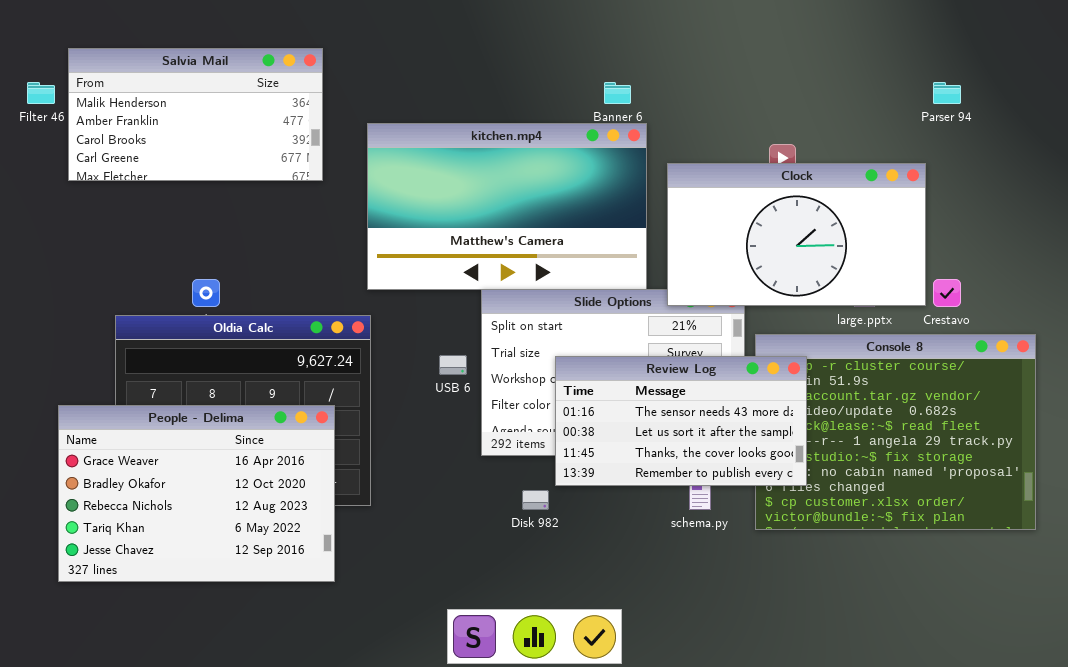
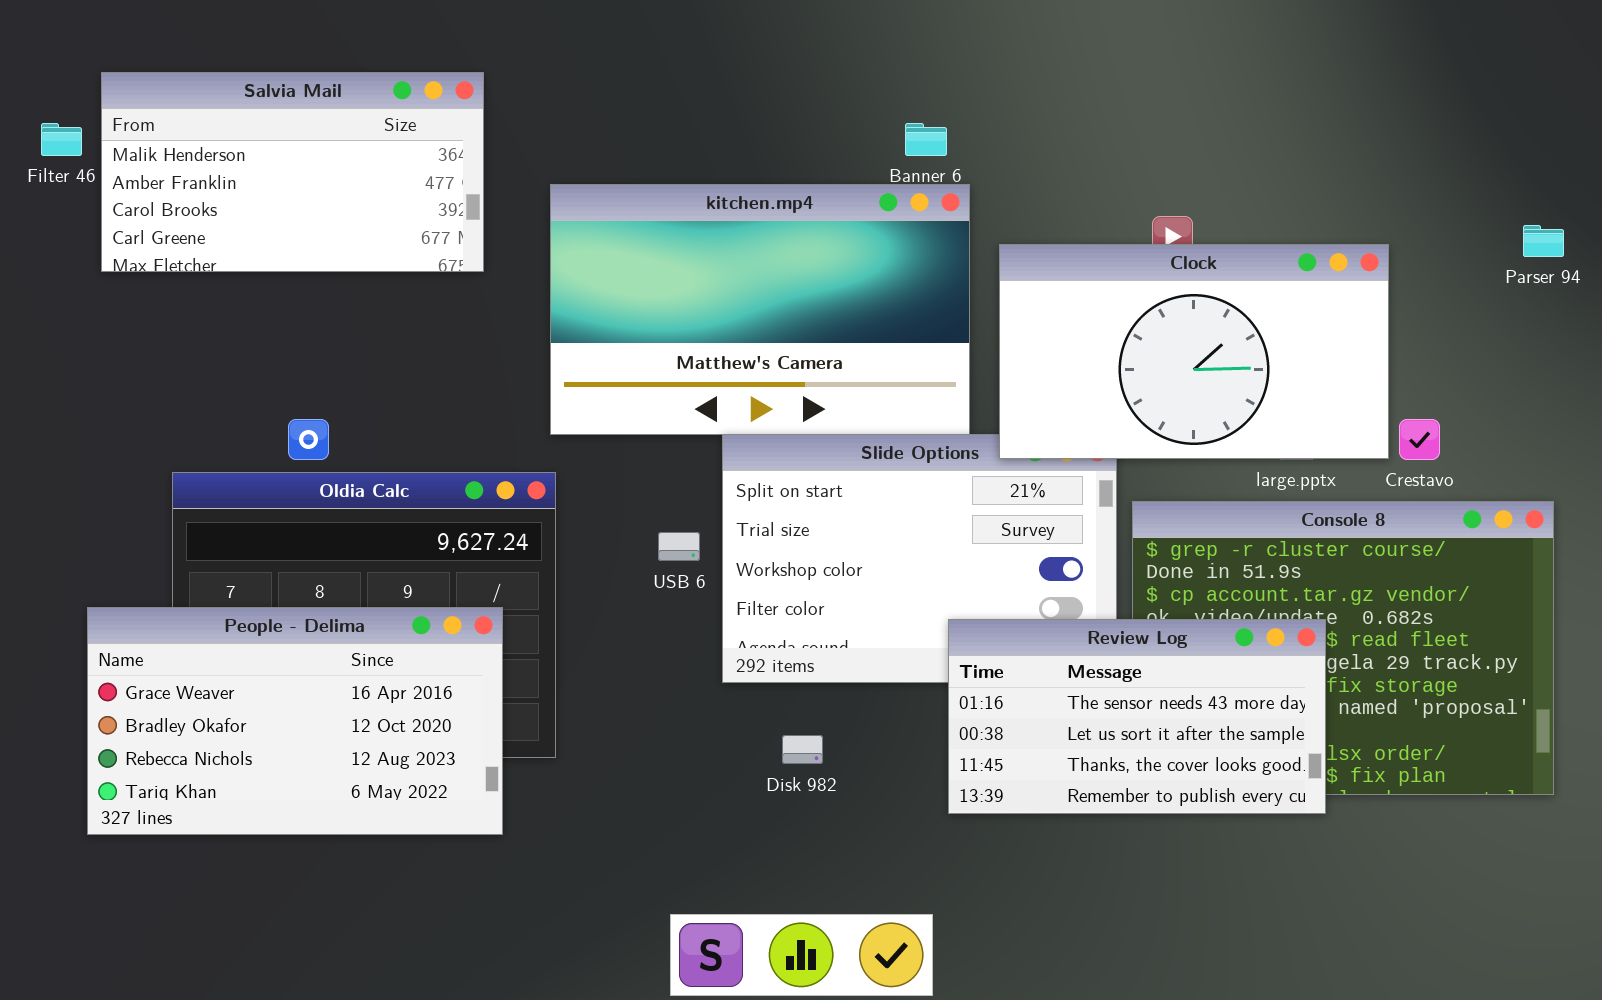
Parser 94: [933,82,961,104] -> [1523,225,1564,257], moved
Review Log: [555,356,807,486] -> [948,619,1326,814], moved
People - Delima: [58,405,335,582] -> [87,607,503,835], resized

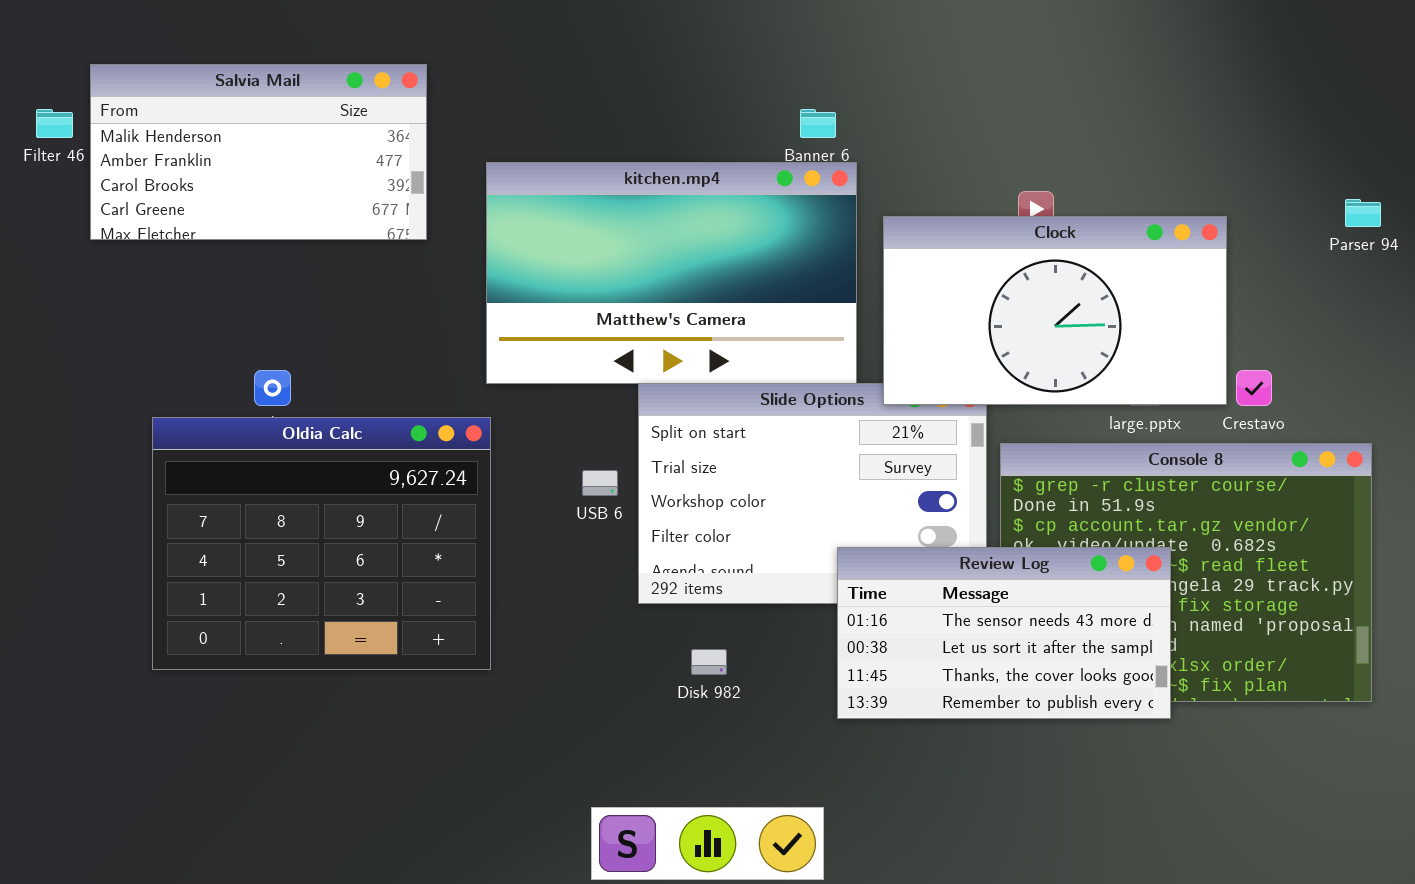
People - Delima: [87,607,503,835] -> none, closed

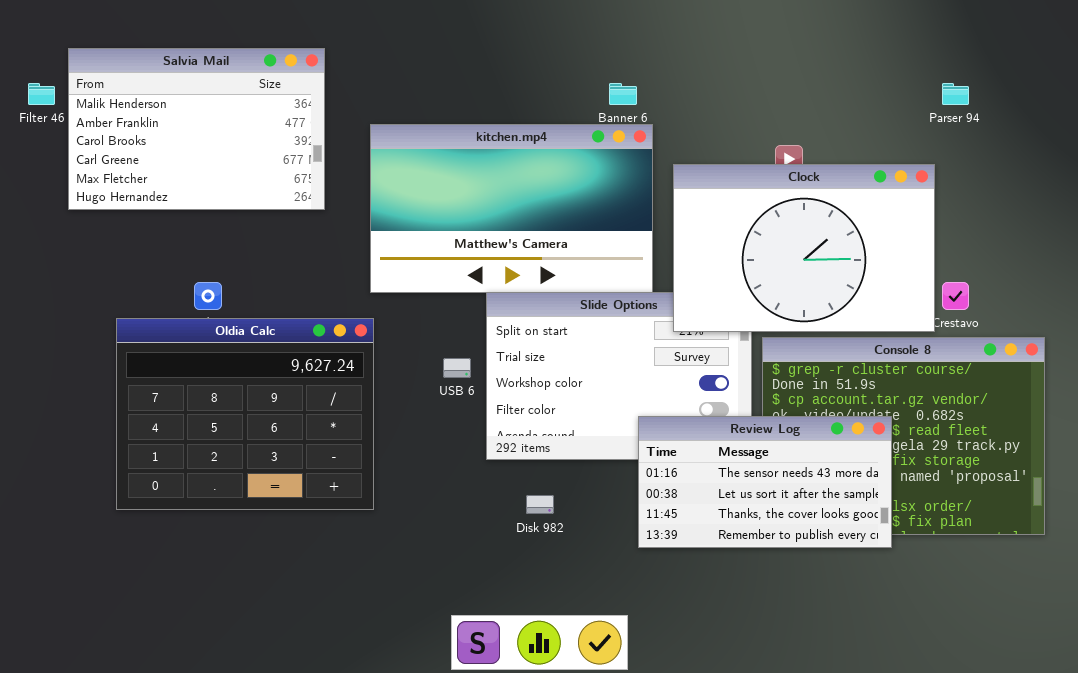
Salvia Mail: [90,64,427,240] -> [68,48,325,210], resized
Parser 94: [1345,199,1381,227] -> [942,83,969,105], moved
Clock: [883,216,1227,405] -> [673,164,935,332], resized

